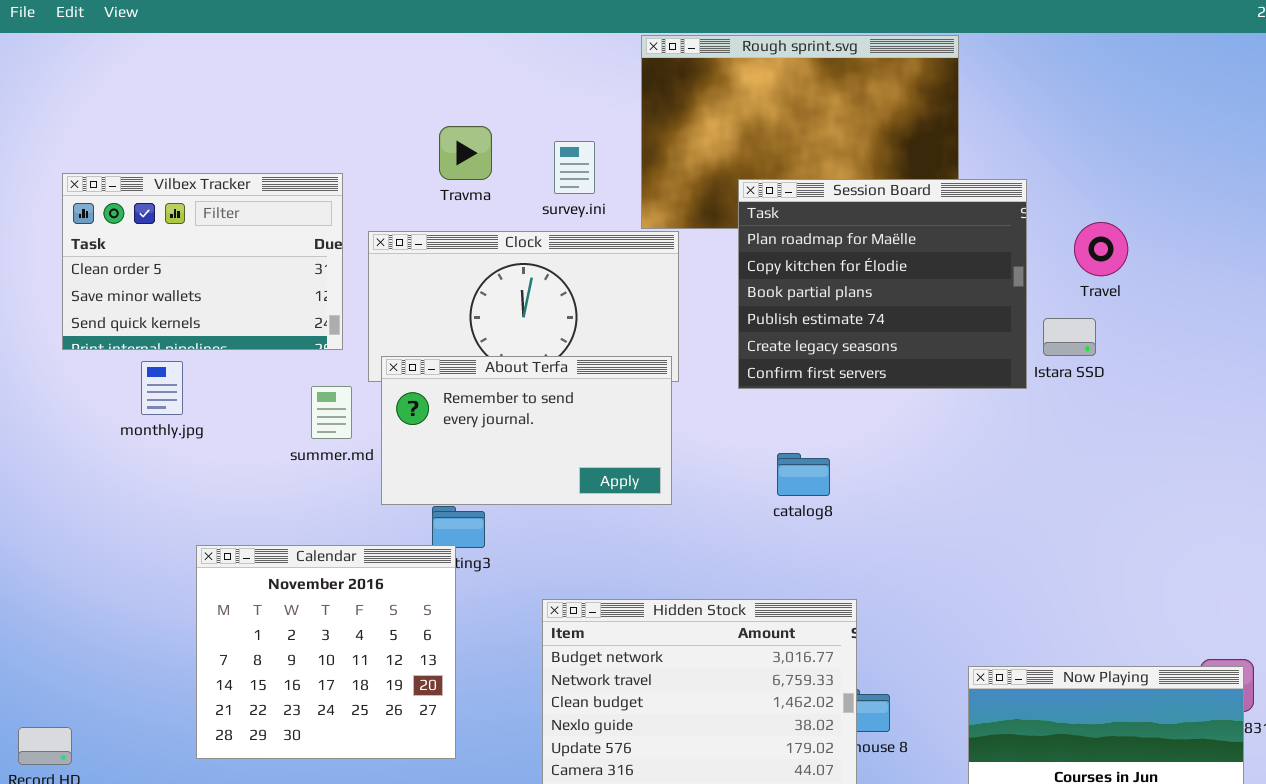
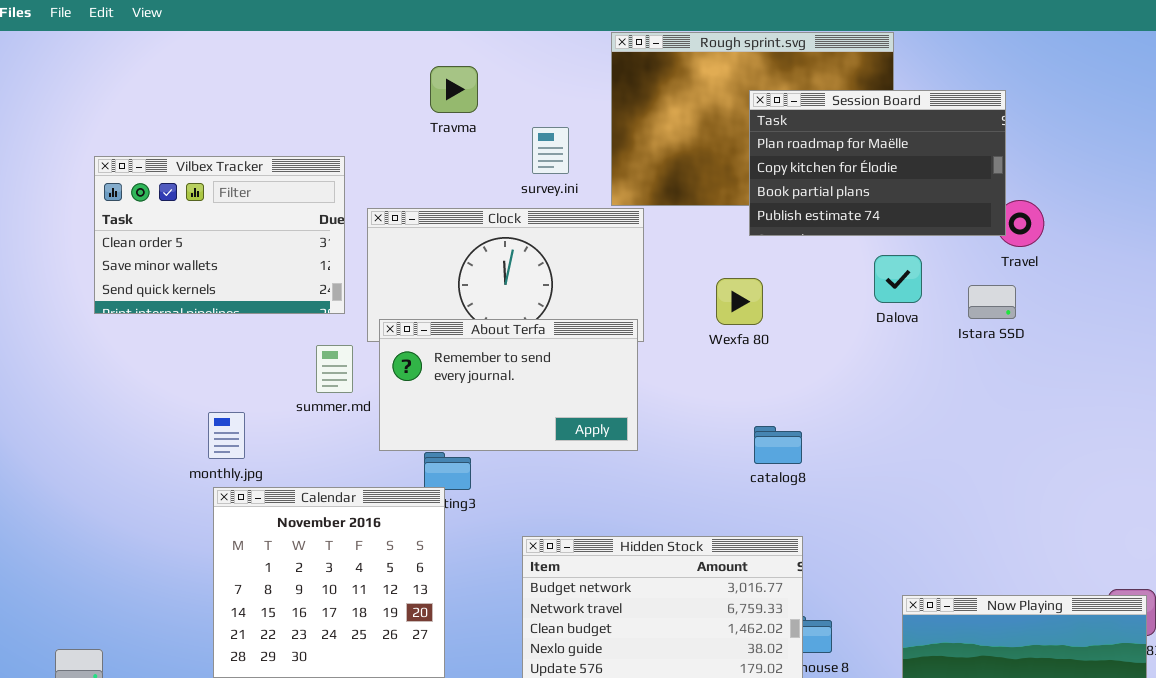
Travma: [439,126,492,180] -> [430,66,478,113], moved
Session Board: [738,179,1027,389] -> [749,90,1006,236], moved, resized
monthly.jpg: [141,361,183,415] -> [208,412,245,459], moved
catalog8: [777,453,830,496] -> [754,426,802,464], moved

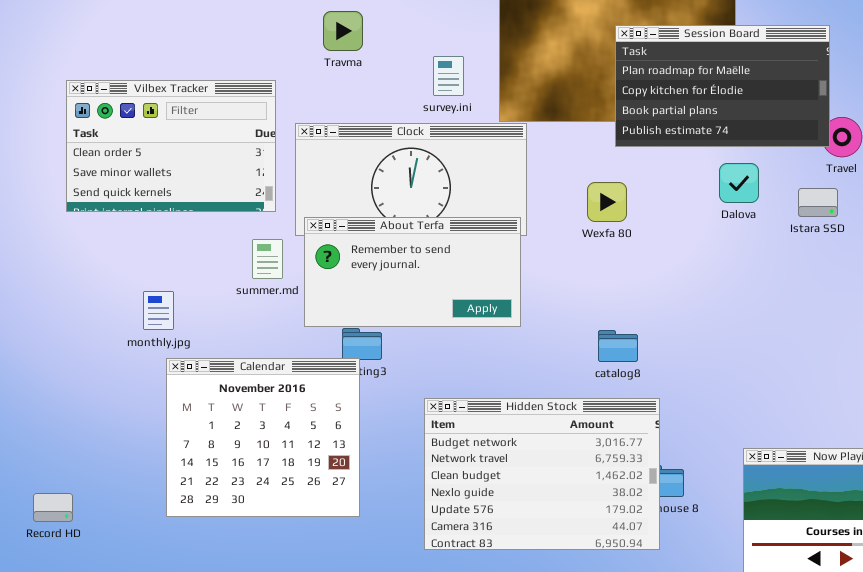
Travma: [430,66,478,113] -> [323,11,363,51], moved
monthly.jpg: [208,412,245,459] -> [143,291,174,330], moved
catalog8: [754,426,802,464] -> [598,330,638,362], moved

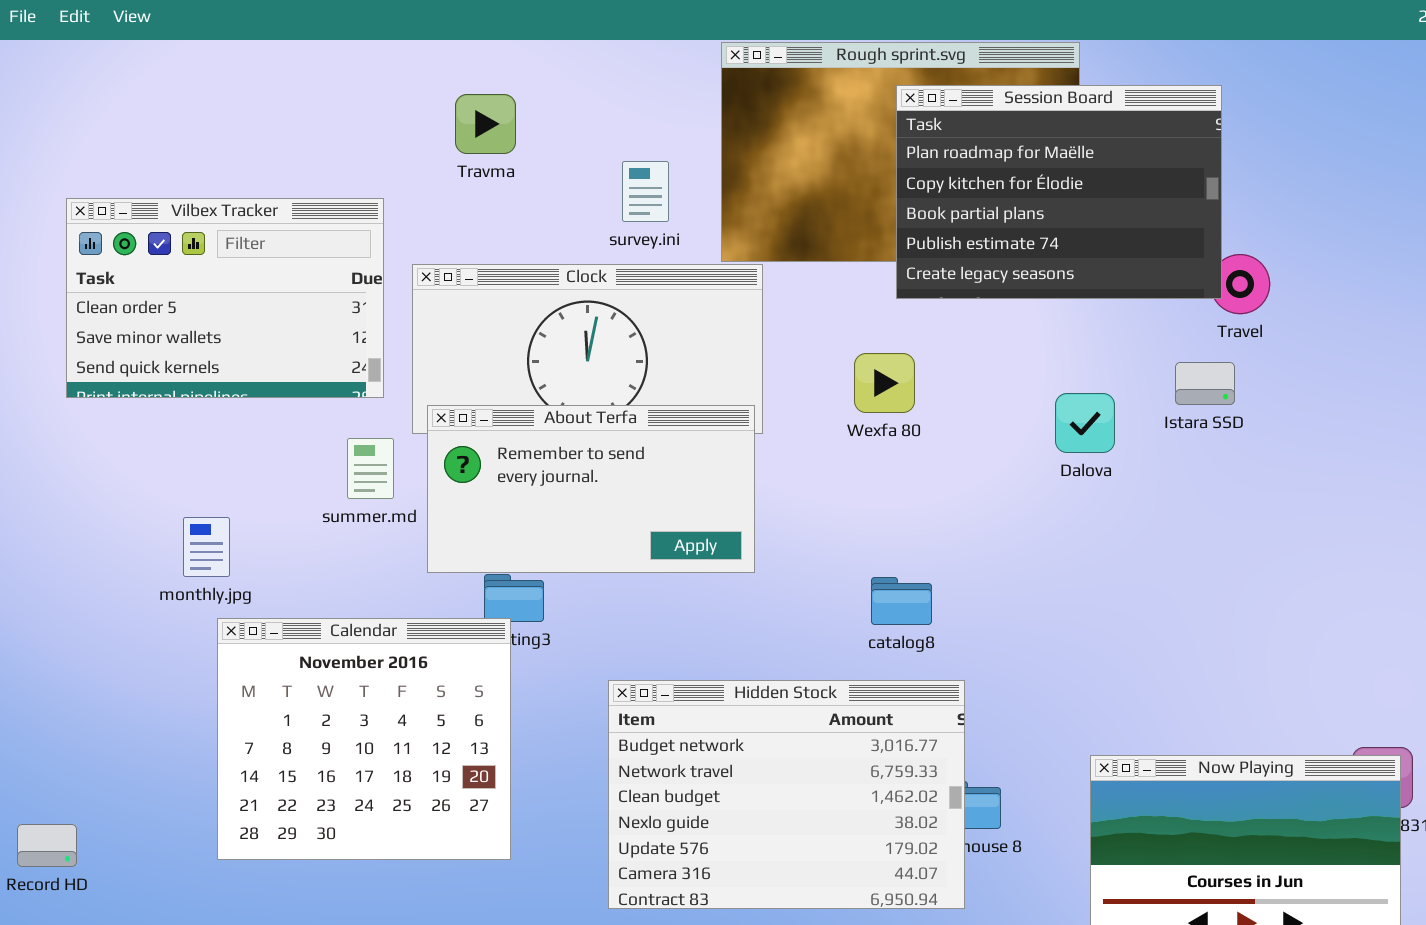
Session Board: [615,25,830,147] -> [896,85,1222,299], resized
Dalova: [719,163,759,203] -> [1055,393,1115,453], moved

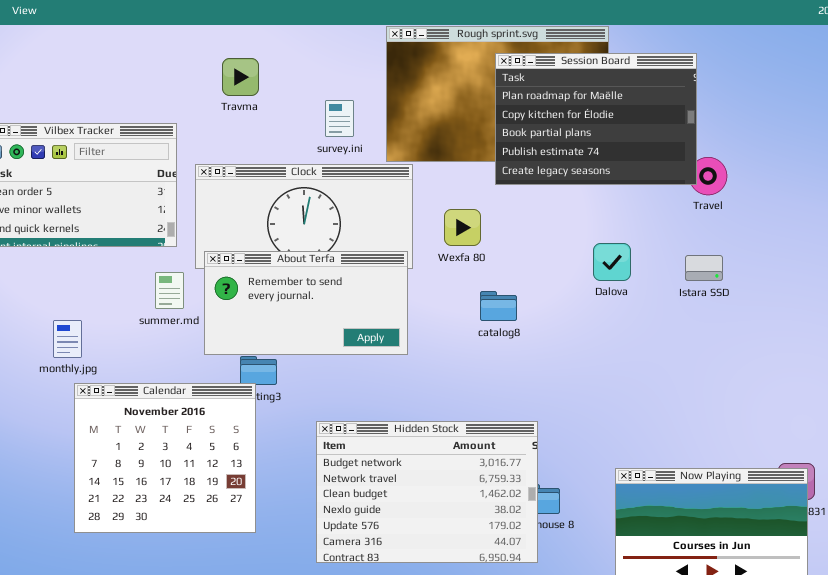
Wexfa 80: [854,353,915,413] -> [444,209,481,246], moved
Istara SSD: [1175,362,1235,405] -> [685,255,723,281], moved
catalog8: [871,577,932,625] -> [480,291,517,321], moved

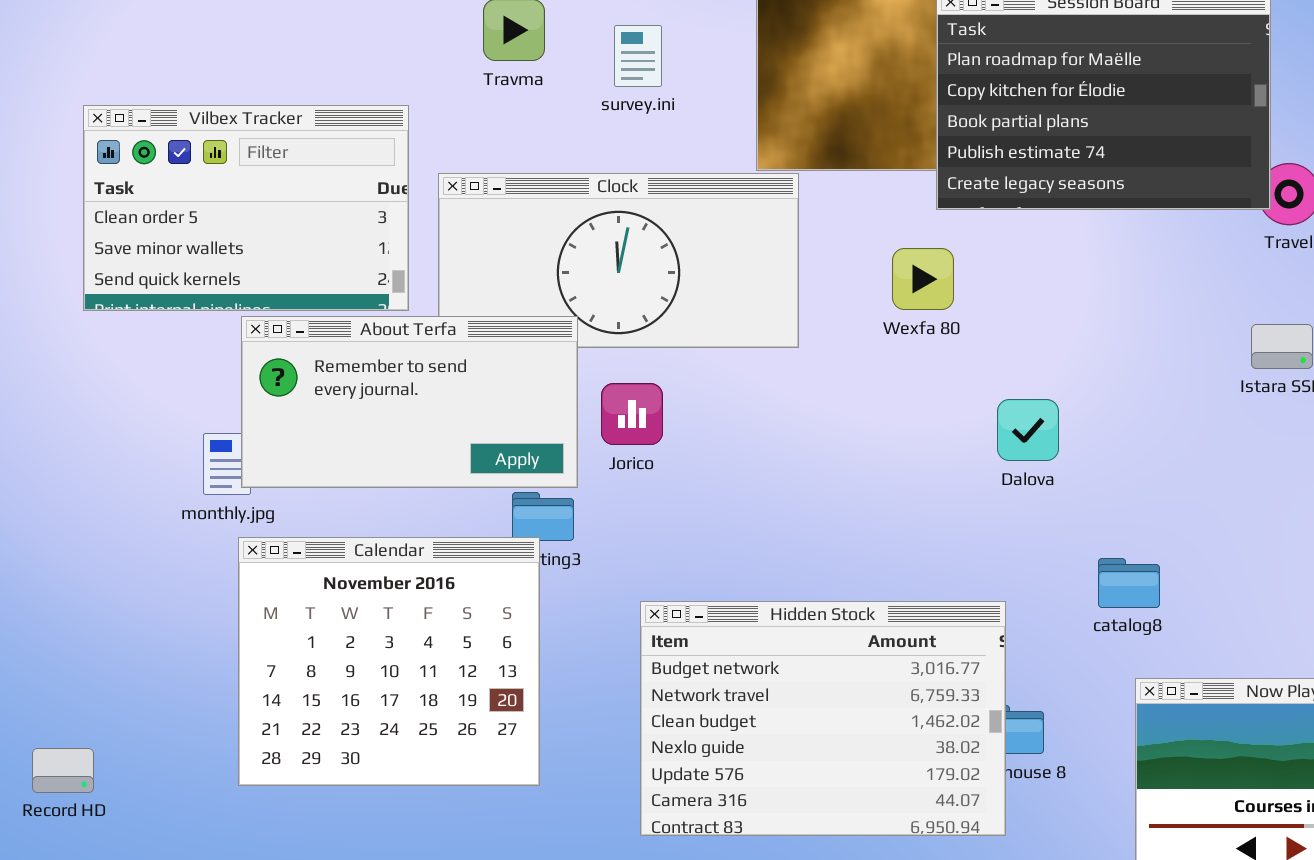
survey.ini: [325,100,354,137] -> [614,25,662,87], moved
Wexfa 80: [444,209,481,246] -> [892,248,954,310], moved
Dalova: [593,243,631,281] -> [997,399,1059,461], moved
About Terfa: [204,251,408,355] -> [241,316,578,488], moved
catalog8: [480,291,517,321] -> [1098,558,1160,608], moved

